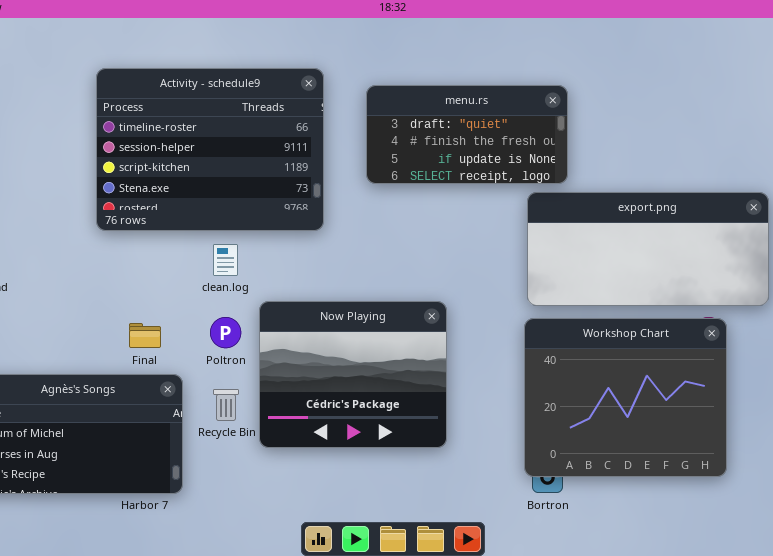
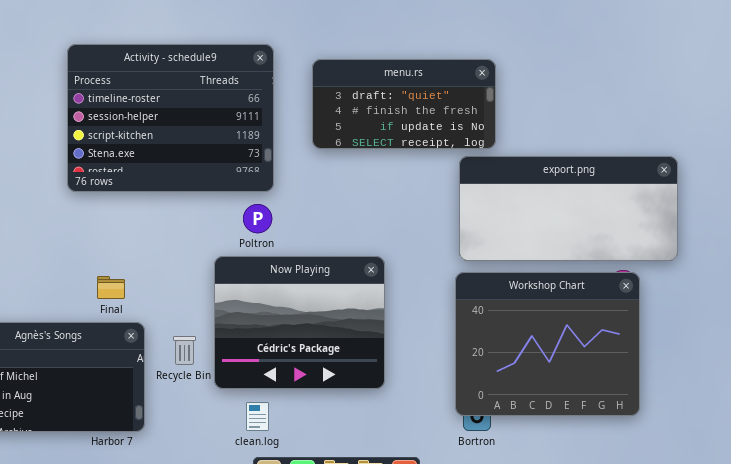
clean.log: [213,244,238,276] -> [246,402,269,431], moved
Poltron: [210,317,241,348] -> [243,204,272,233], moved

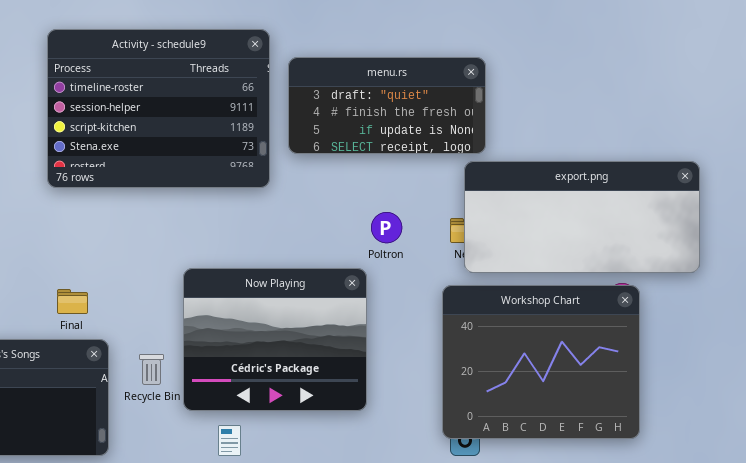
Activity - schedule9: [67,44,274,192] -> [47,29,270,188], moved
export.png: [459,156,678,261] -> [464,161,700,273], moved
Poltron: [243,204,272,233] -> [371,212,402,243], moved

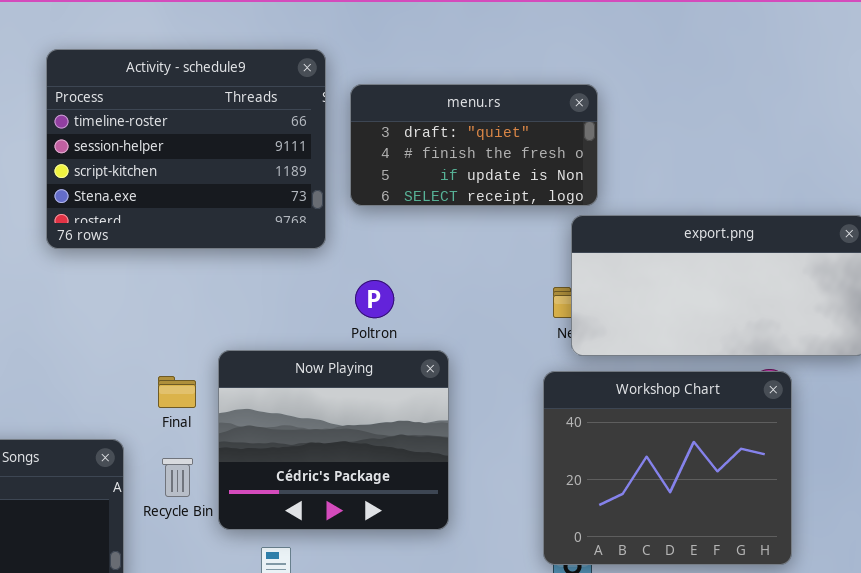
Poltron: [371,212,402,243] -> [355,280,394,318], moved
Final: [57,289,88,314] -> [158,376,196,408], moved

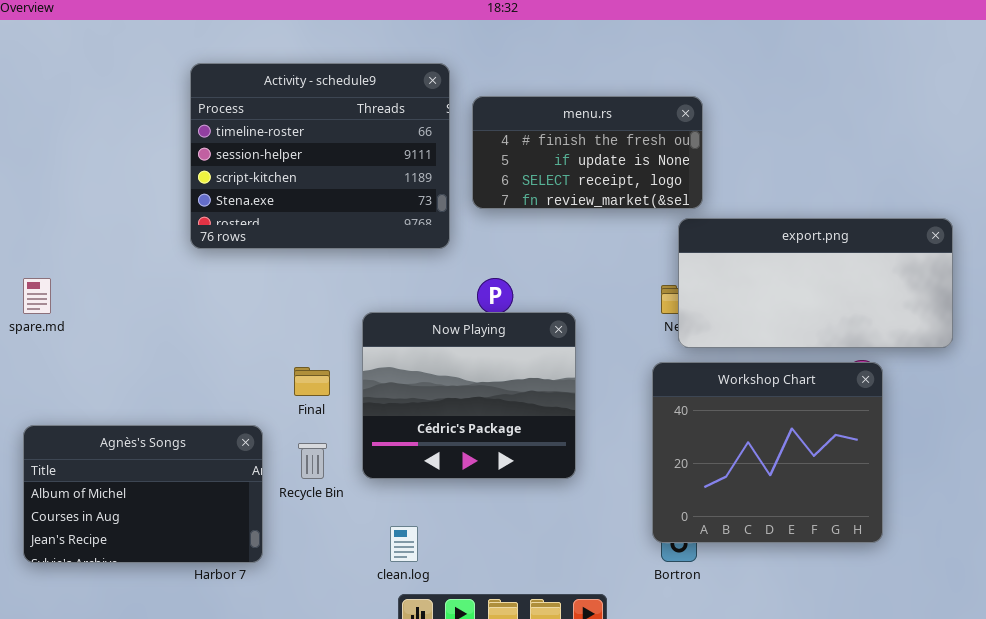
menu.rs: [350,84,598,206] -> [472,96,703,209], scrolled down 1 row
Now Playing: [218,350,449,530] -> [362,312,576,479], moved

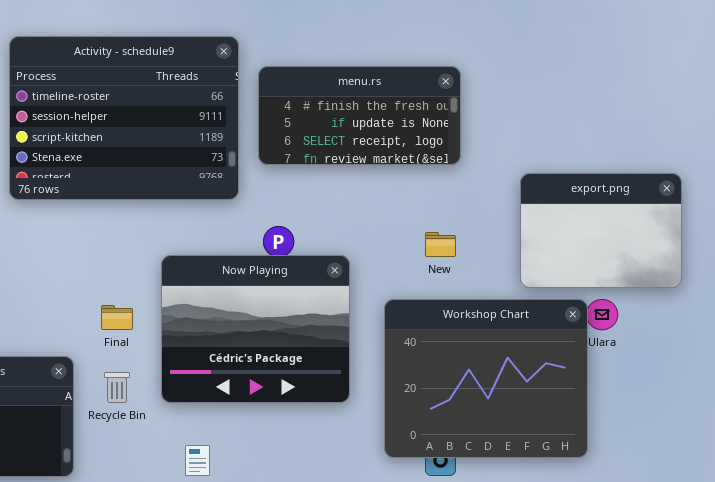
export.png: [678,218,953,348] -> [520,173,682,288], resized
Workshop Chart: [652,362,883,543] -> [384,299,588,458], moved

